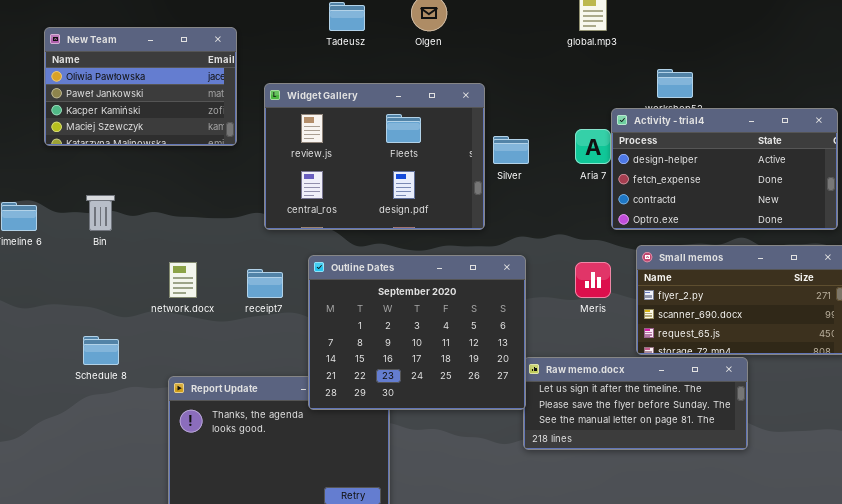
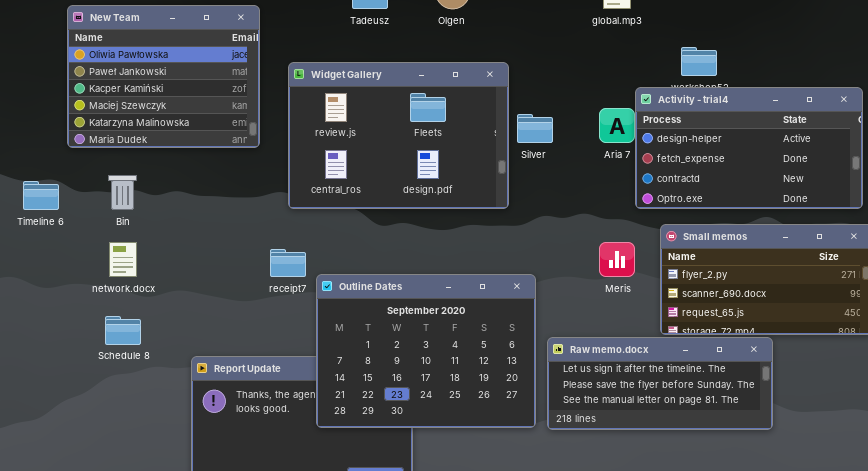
New Team: [44,27,237,146] -> [67,5,260,148], resized
Outline Dates: [308,255,526,410] -> [316,274,536,428], moved
network.docx: [169,262,197,298] -> [109,242,137,277], moved

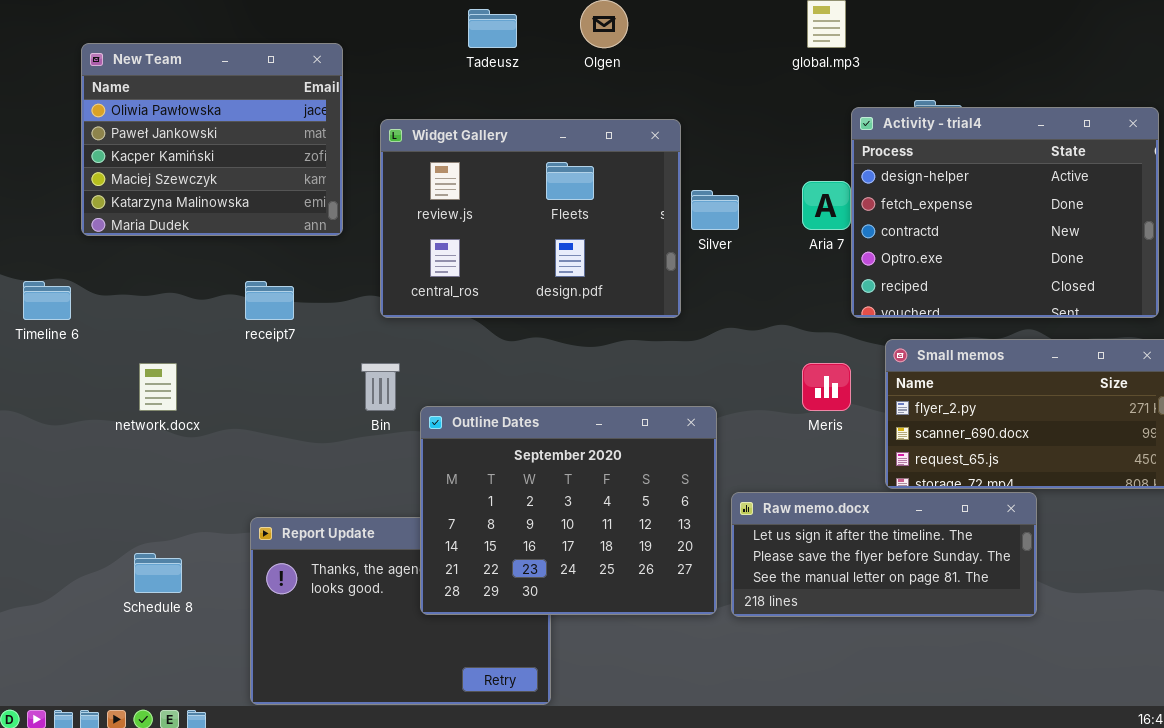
Activity - trial4: [635,87,863,209] -> [851,107,1159,318], resized
Bin: [108,175,137,210] -> [361,363,400,411], moved
receipt7: [270,249,306,277] -> [245,281,294,320], moved
Schedule 8: [105,316,141,345] -> [134,553,182,593], moved

